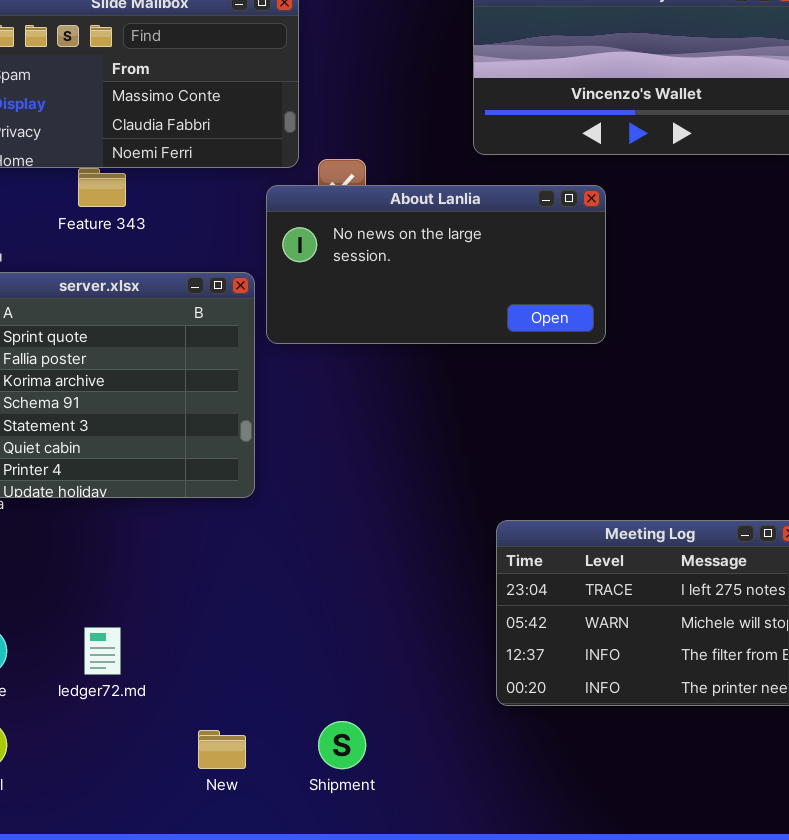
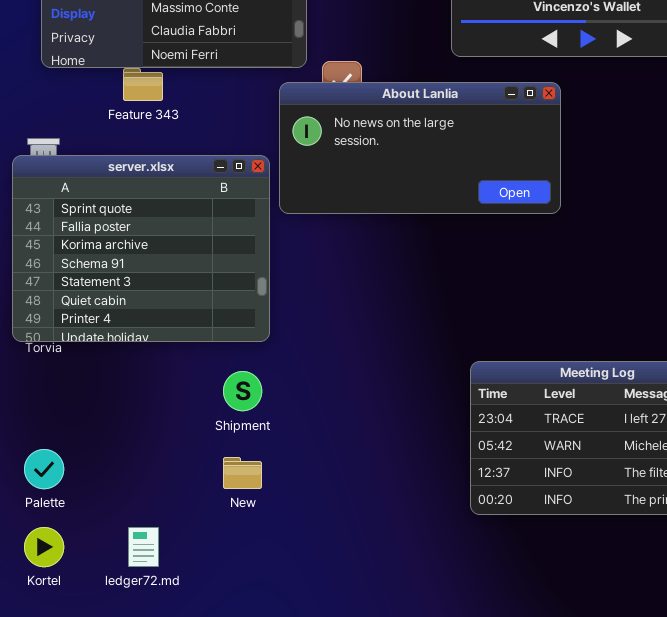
ledger72.md: [84,627,121,675] -> [128,527,159,567], moved
Shipment: [318,721,366,769] -> [223,371,262,411], moved
New: [198,730,246,769] -> [223,457,262,489], moved

